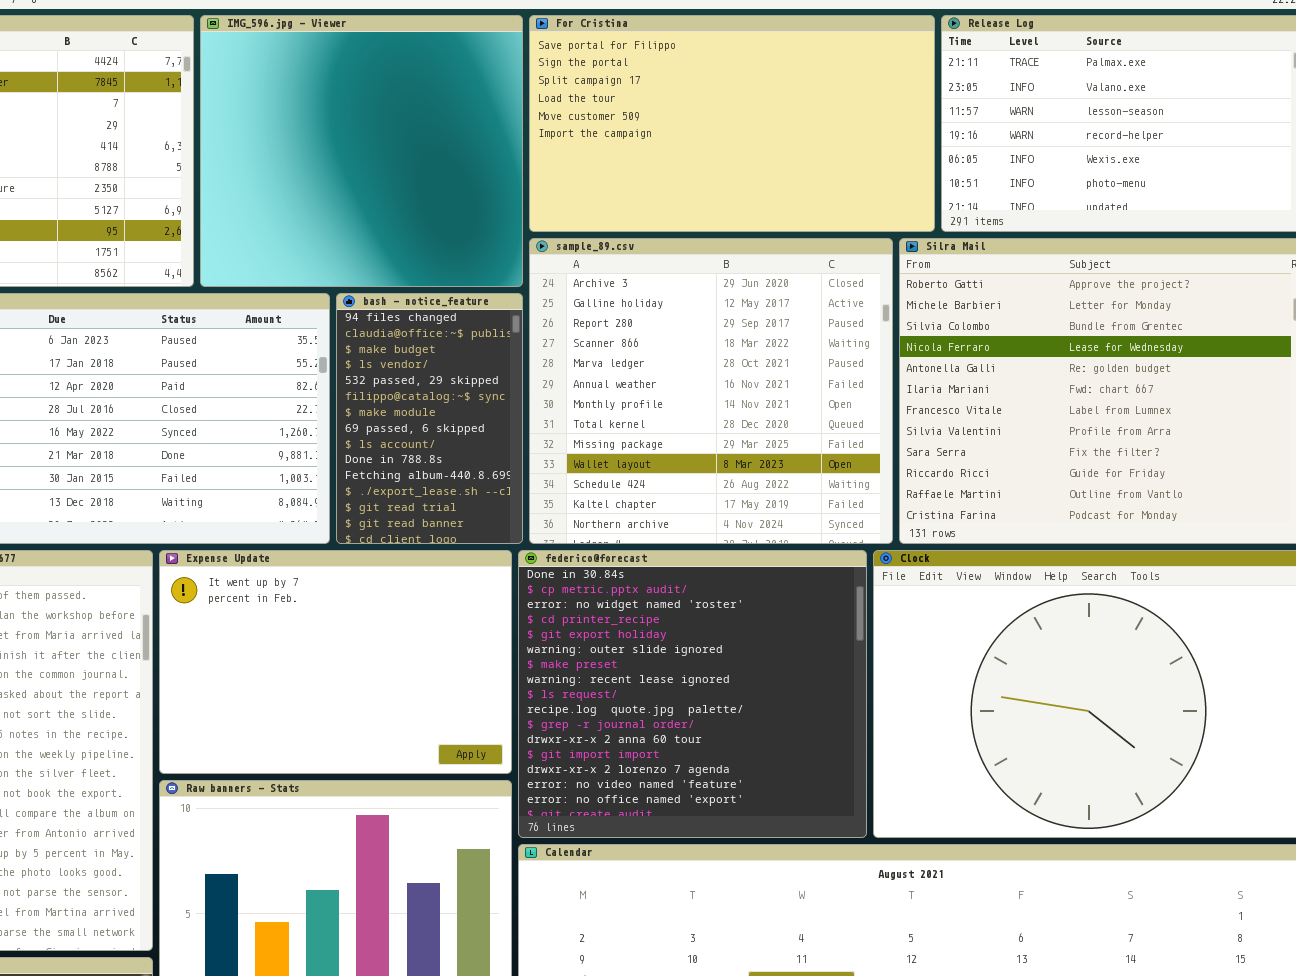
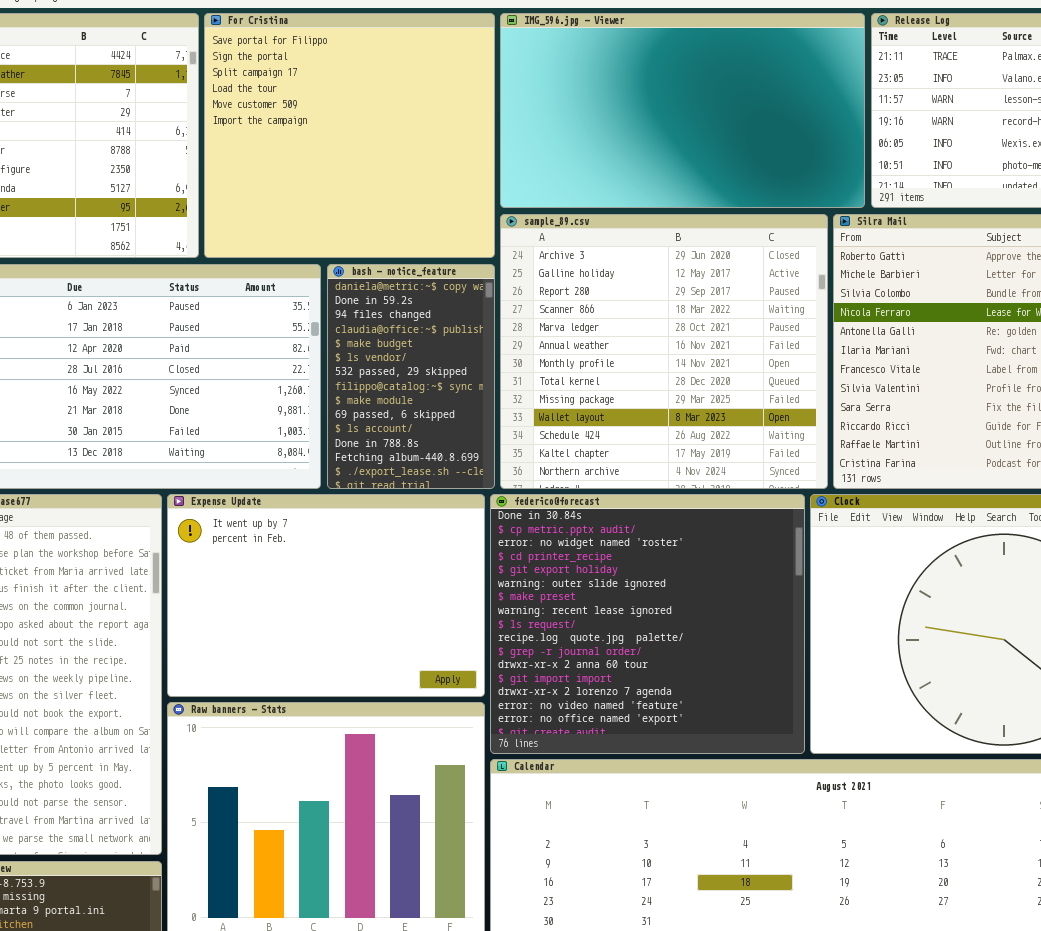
IMG_596.jpg - Viewer: [200,15,523,287] -> [500,13,865,208], moved, resized
For Cristina: [529,15,935,232] -> [204,13,495,258], moved, resized
bash - notice_feature: [336,293,523,544] -> [327,264,495,489], scrolled up 2 rows

